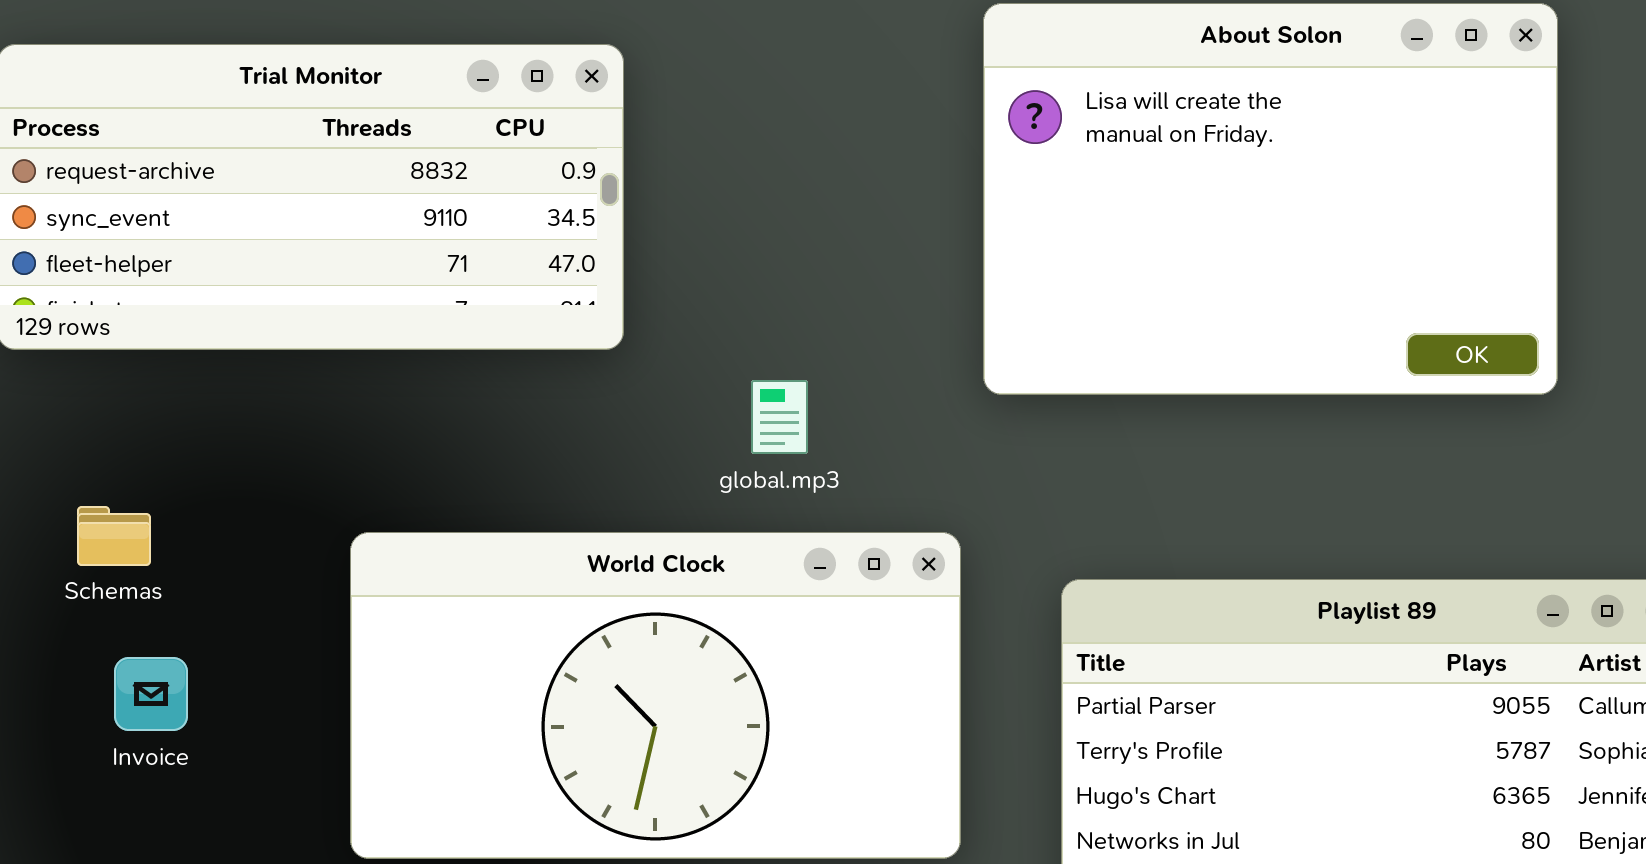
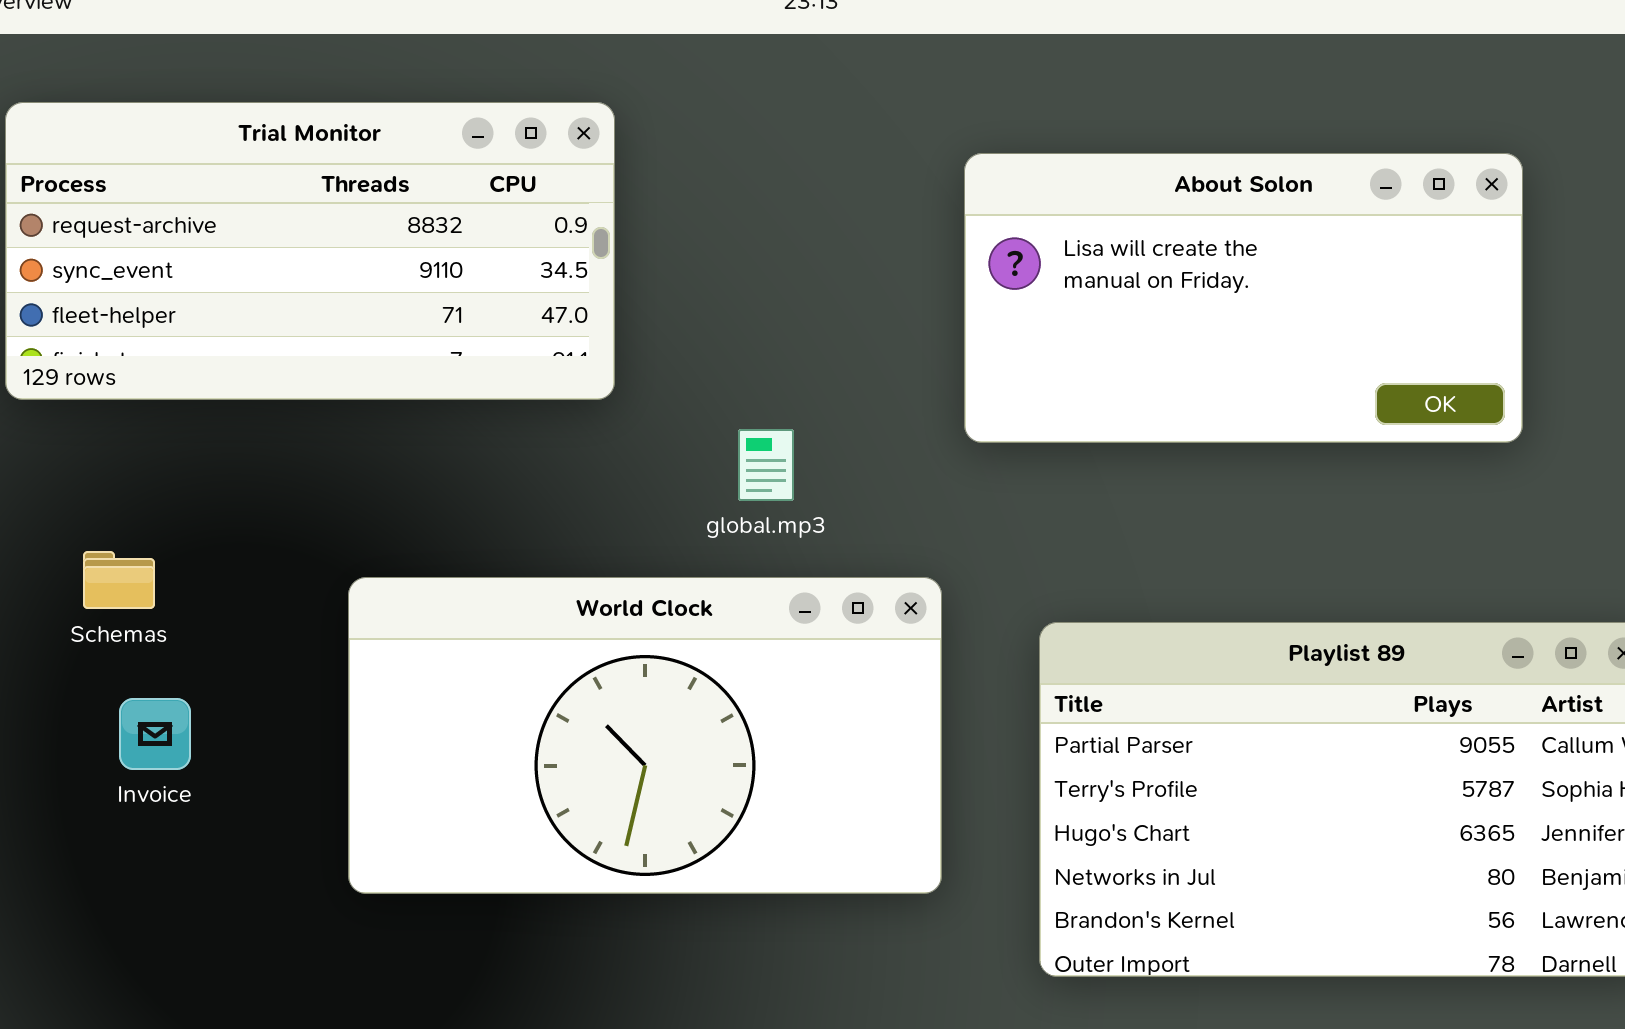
About Solon: [983,3,1558,395] -> [964,153,1523,443], resized

